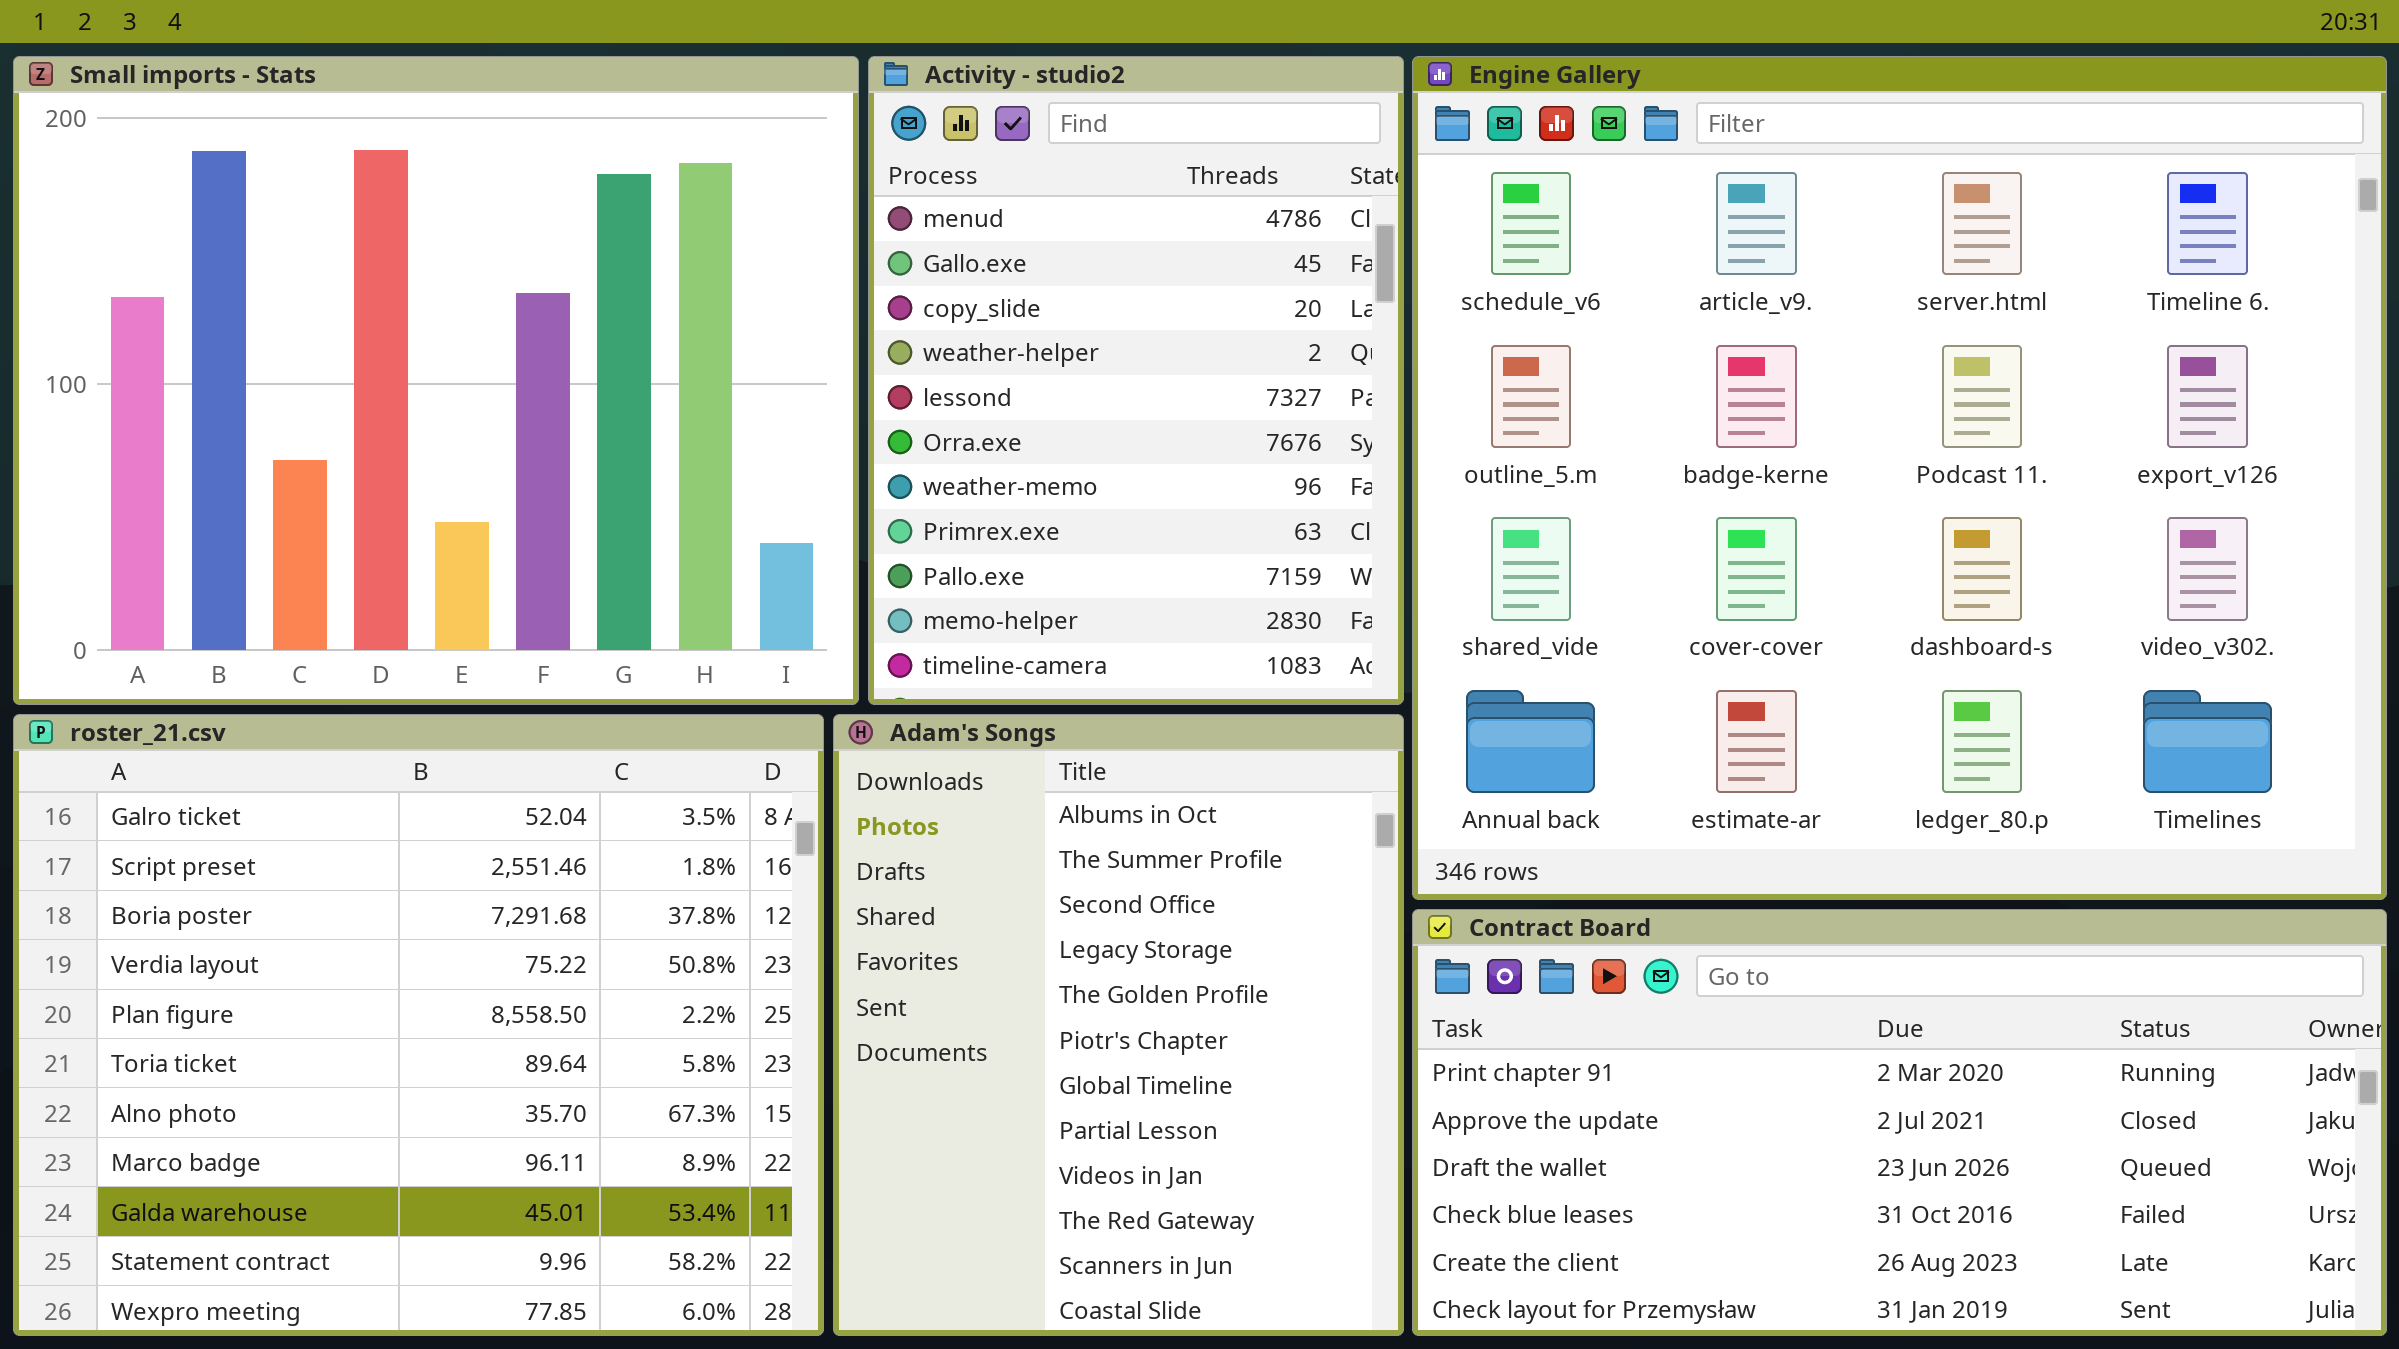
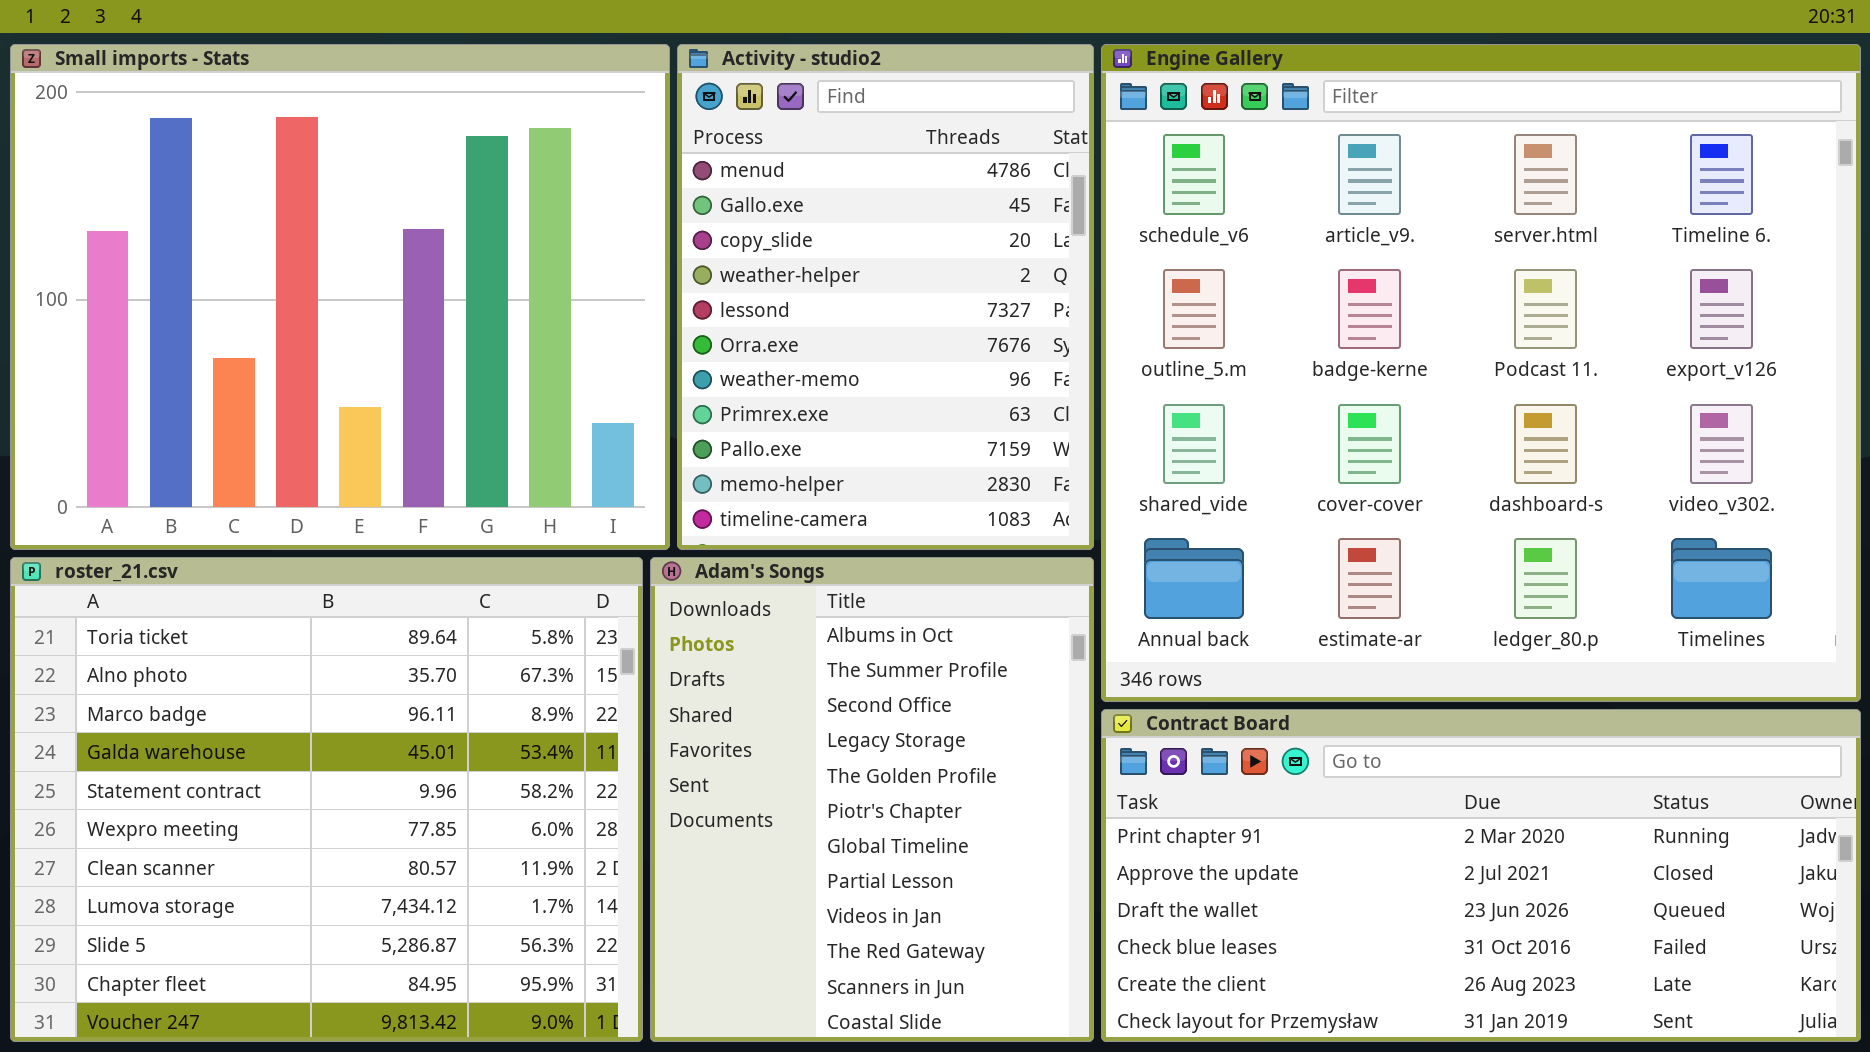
roster_21.csv: [13,714,824,1336] -> [10,557,643,1042], scrolled down 5 rows

